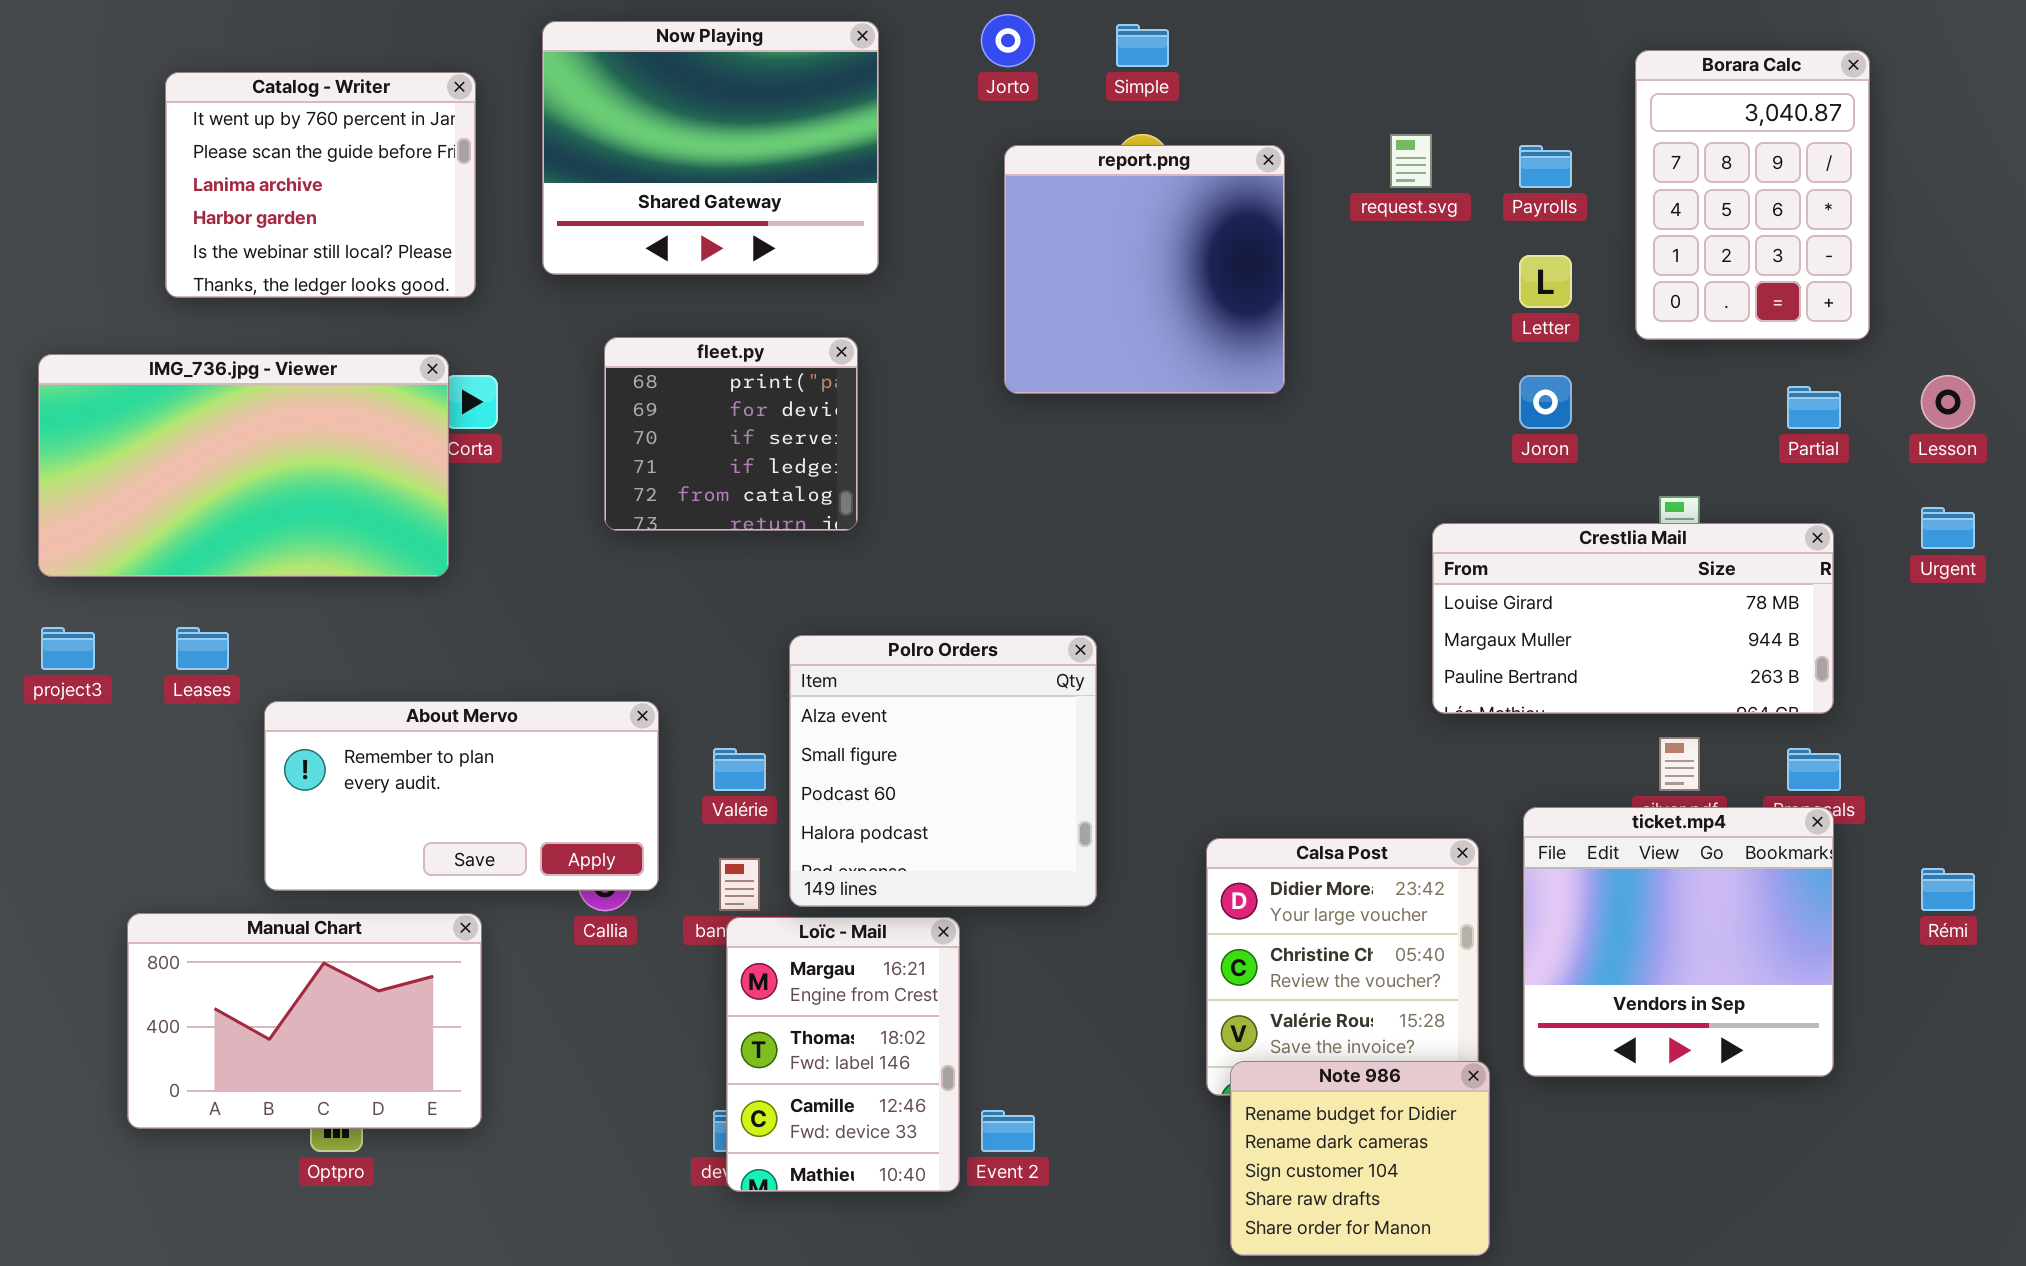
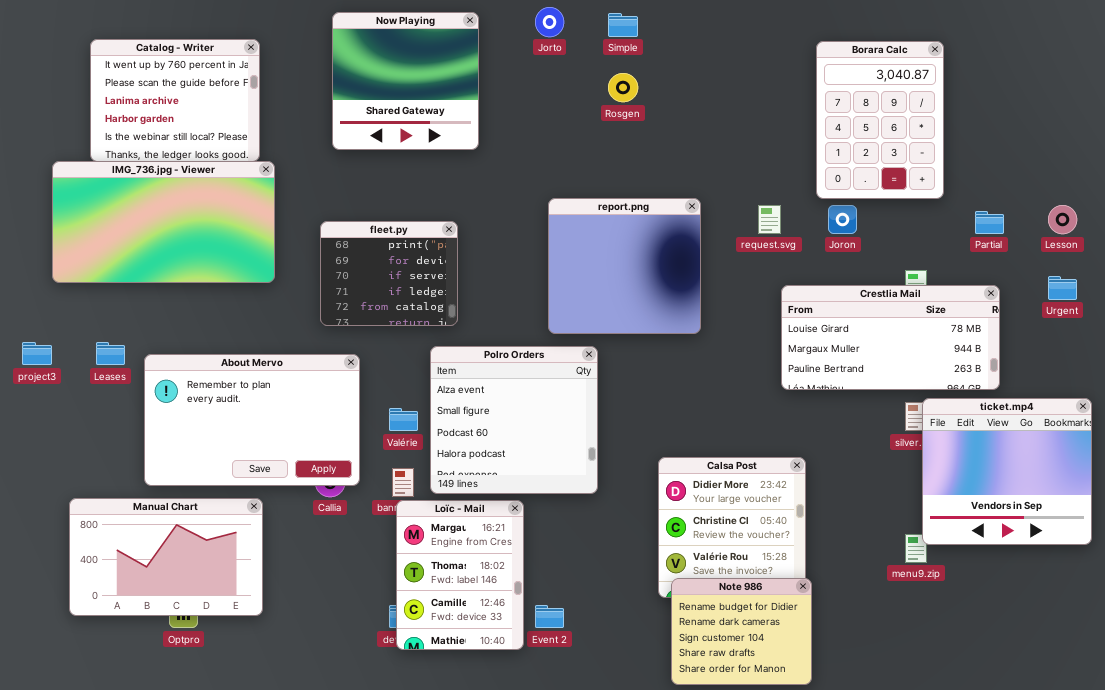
Now Playing: [542,21,879,275] -> [332,12,479,150], resized
Borara Calc: [1635,50,1870,340] -> [816,41,944,199], moved
request.svg: [1390,134,1432,188] -> [758,205,781,234], moved
report.png: [1004,145,1285,394] -> [548,198,701,334], moved
fleet.py: [604,337,858,531] -> [320,221,458,326], moved
IMG_736.jpg - Viewer: [38,354,449,577] -> [52,161,275,283], moved
About Mervo: [264,701,659,891] -> [144,354,360,486], resized
ticket.mp4: [1523,807,1834,1077] -> [922,398,1092,545], moved

